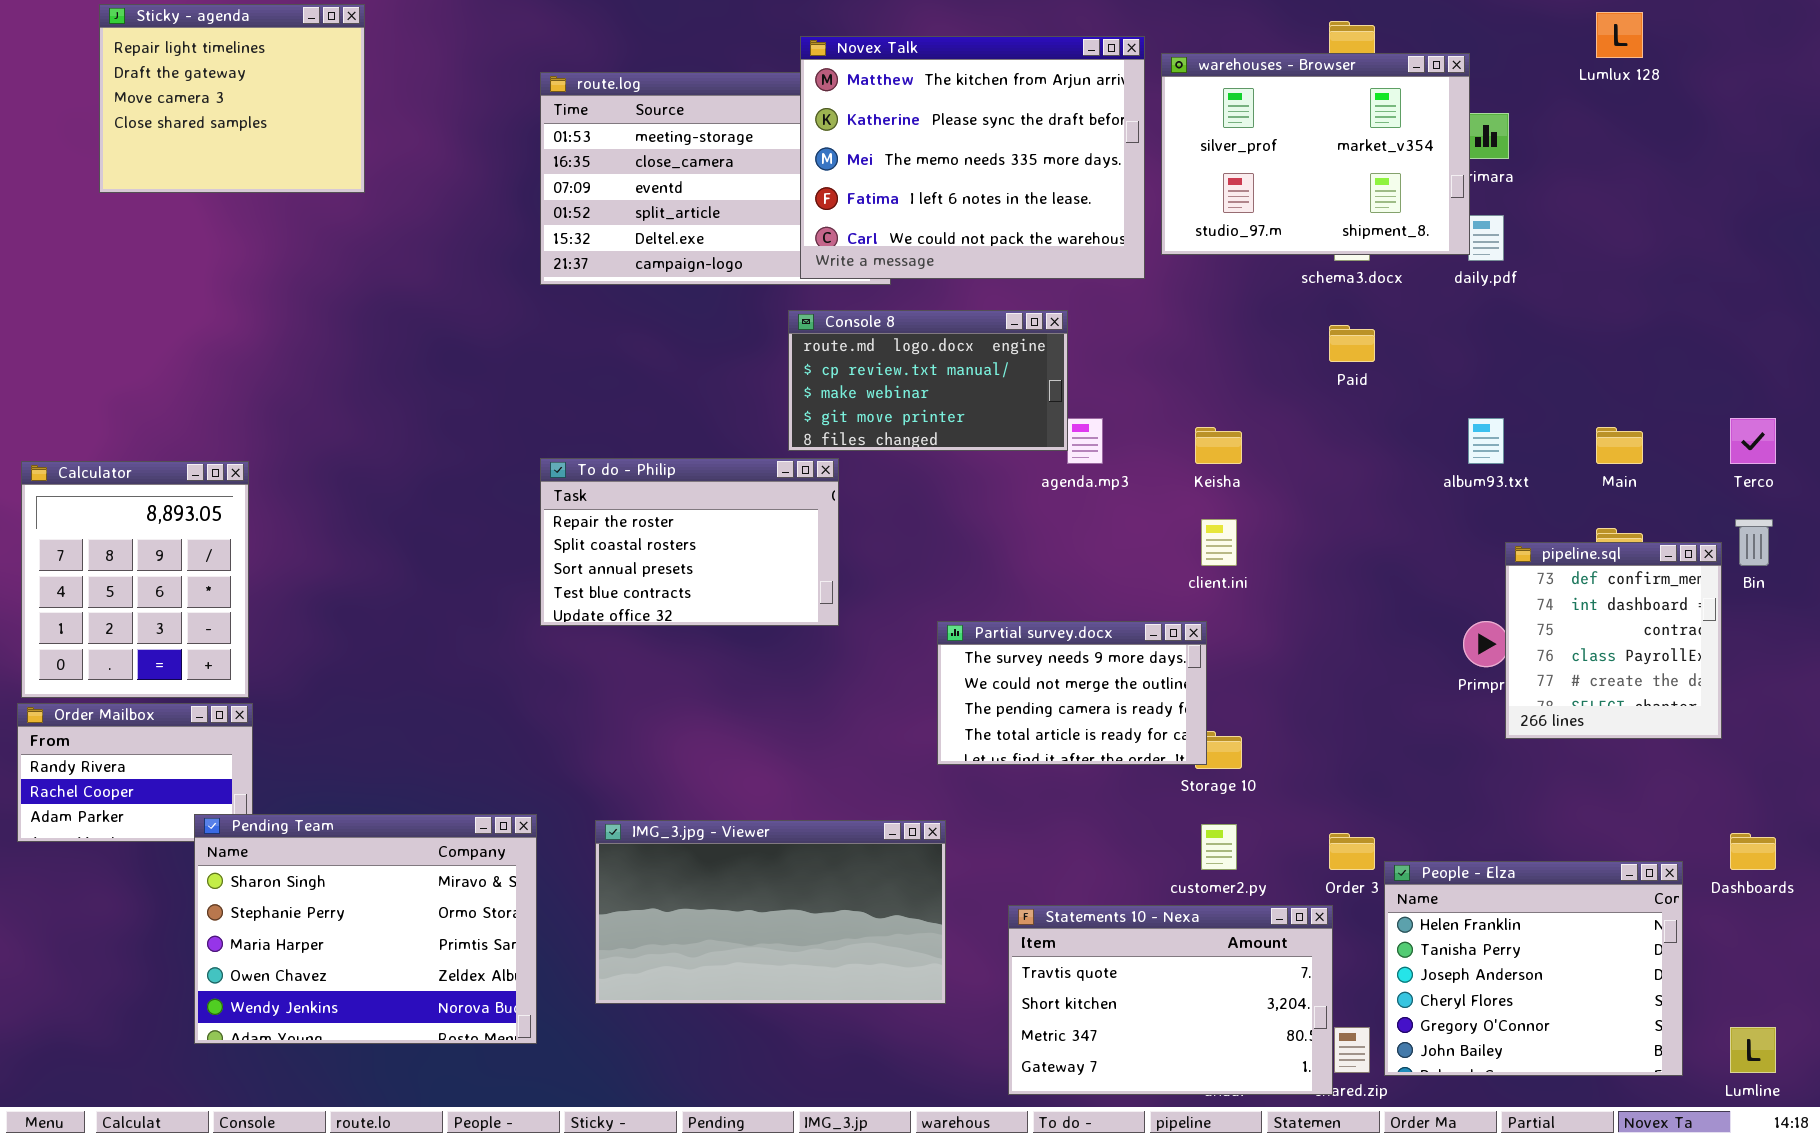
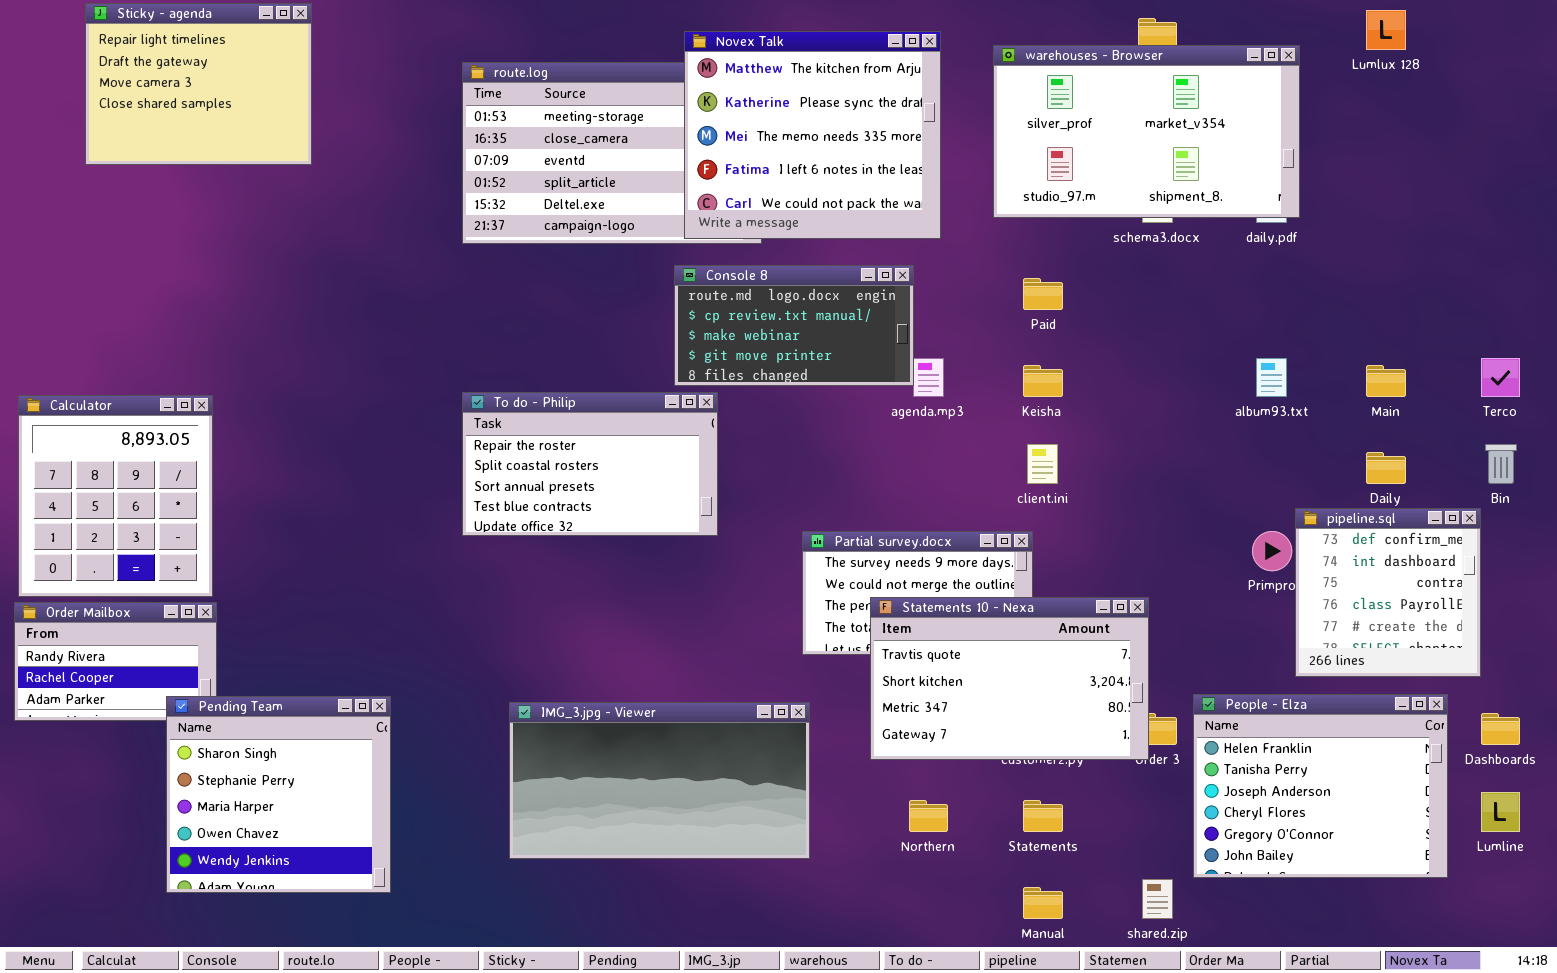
Novex Talk: [800,36,1145,279] -> [684,31,941,239], resized
warehouses - Browser: [1161,53,1470,255] -> [993,45,1300,218], resized
Paid: [1329,325,1375,362] -> [1023,278,1063,310], moved
pipeline.sql: [1505,542,1722,739] -> [1295,508,1481,677], moved
Pending Team: [194,814,537,1044] -> [166,696,391,893], resized
People - Elza: [1384,861,1683,1076] -> [1193,694,1448,878], moved
Statements 10 - Nexa: [1008,905,1333,1095] -> [870,597,1149,760], moved
Lumline: [1730,1027,1776,1073] -> [1481,792,1520,832], moved

